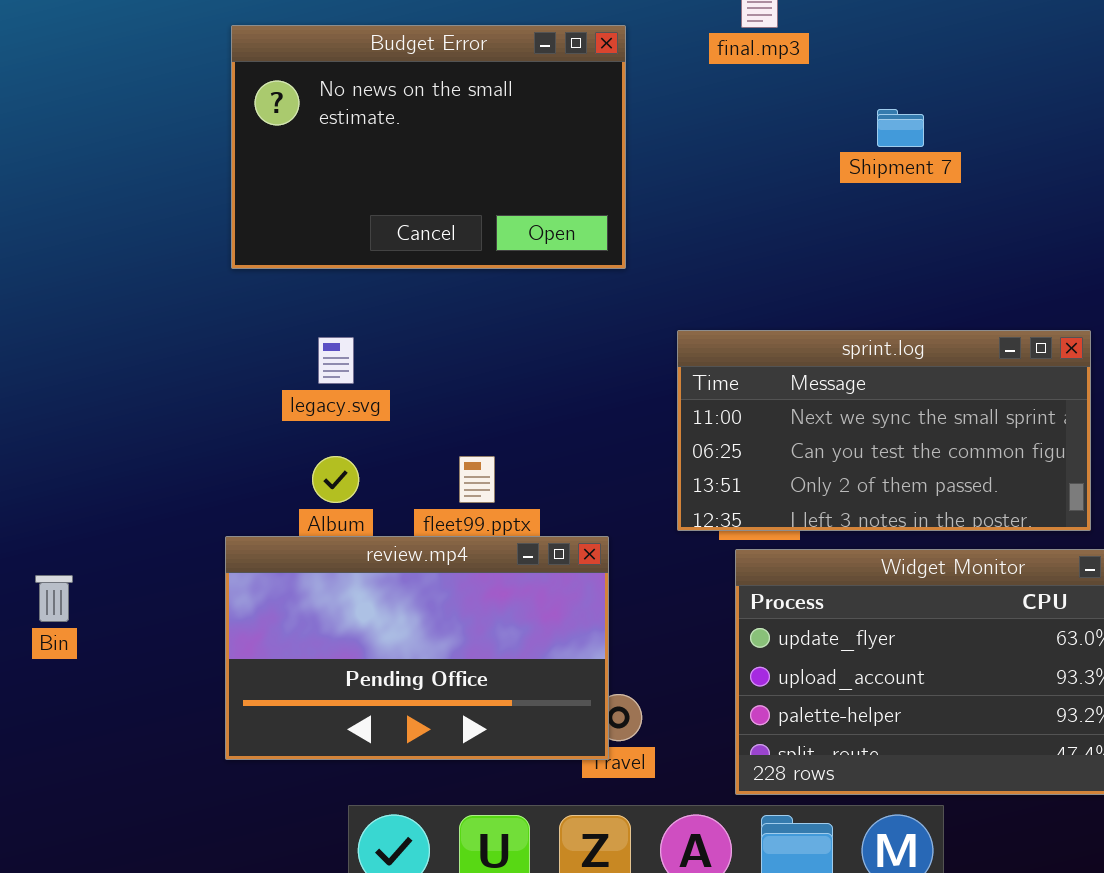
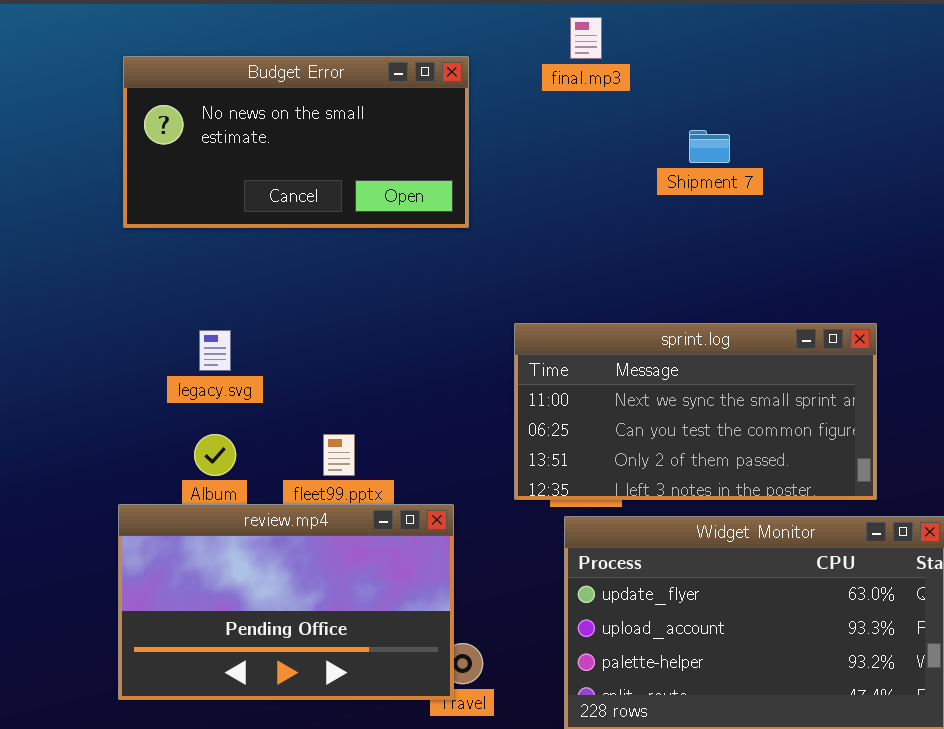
Budget Error: [231,25,626,269] -> [123,56,469,228], resized

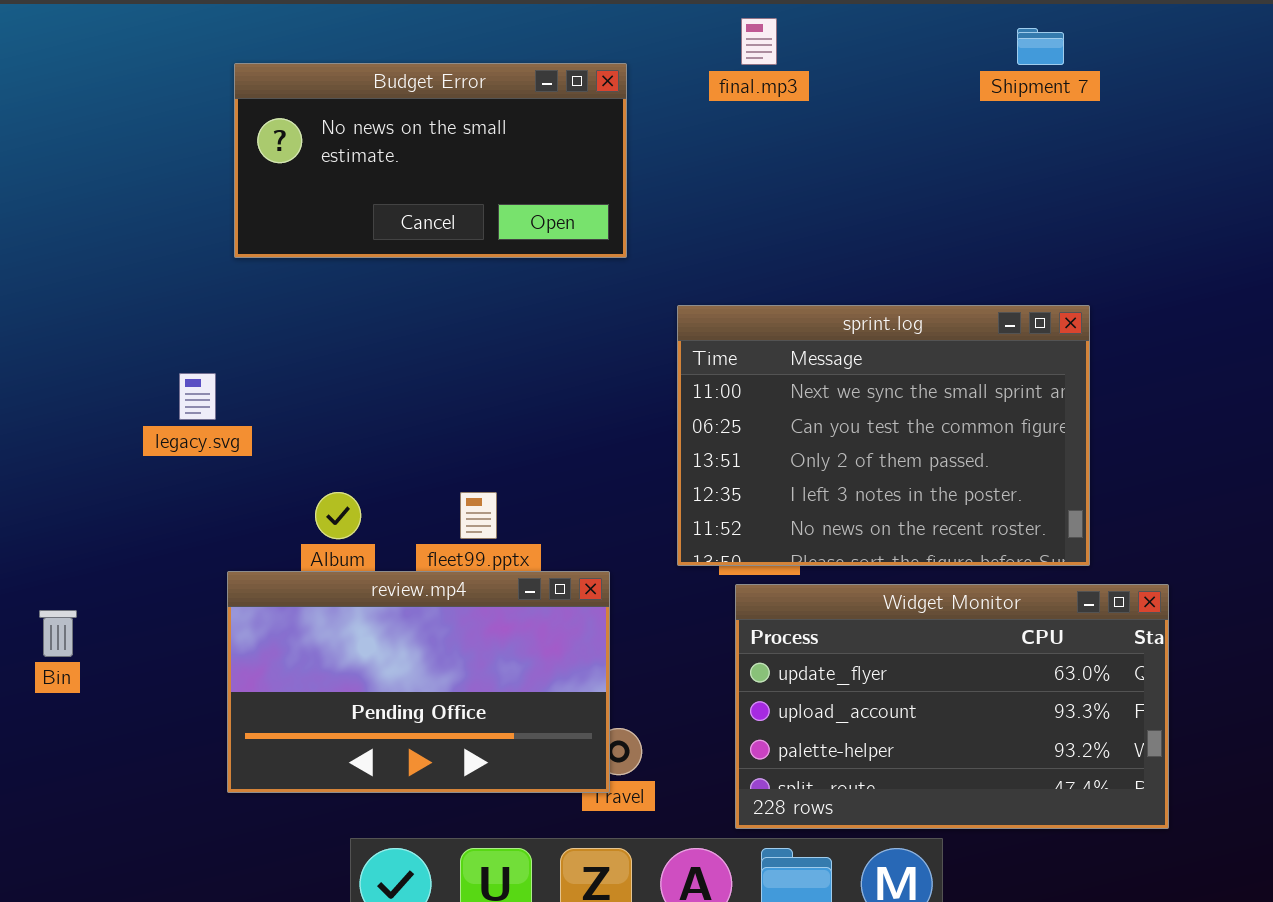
Shipment 7: [689,130,730,163] -> [1017,28,1064,65], moved
sprint.log: [514,323,877,500] -> [677,305,1090,566], resized
legacy.svg: [199,330,231,371] -> [179,373,216,420], moved

